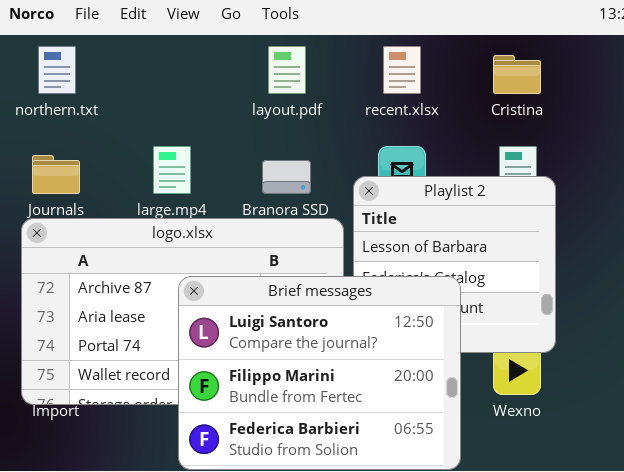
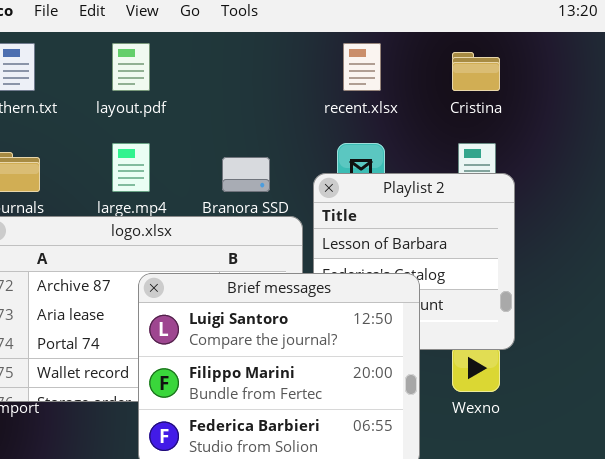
layout.pdf: [268,46,306,94] -> [112,43,150,91], moved

